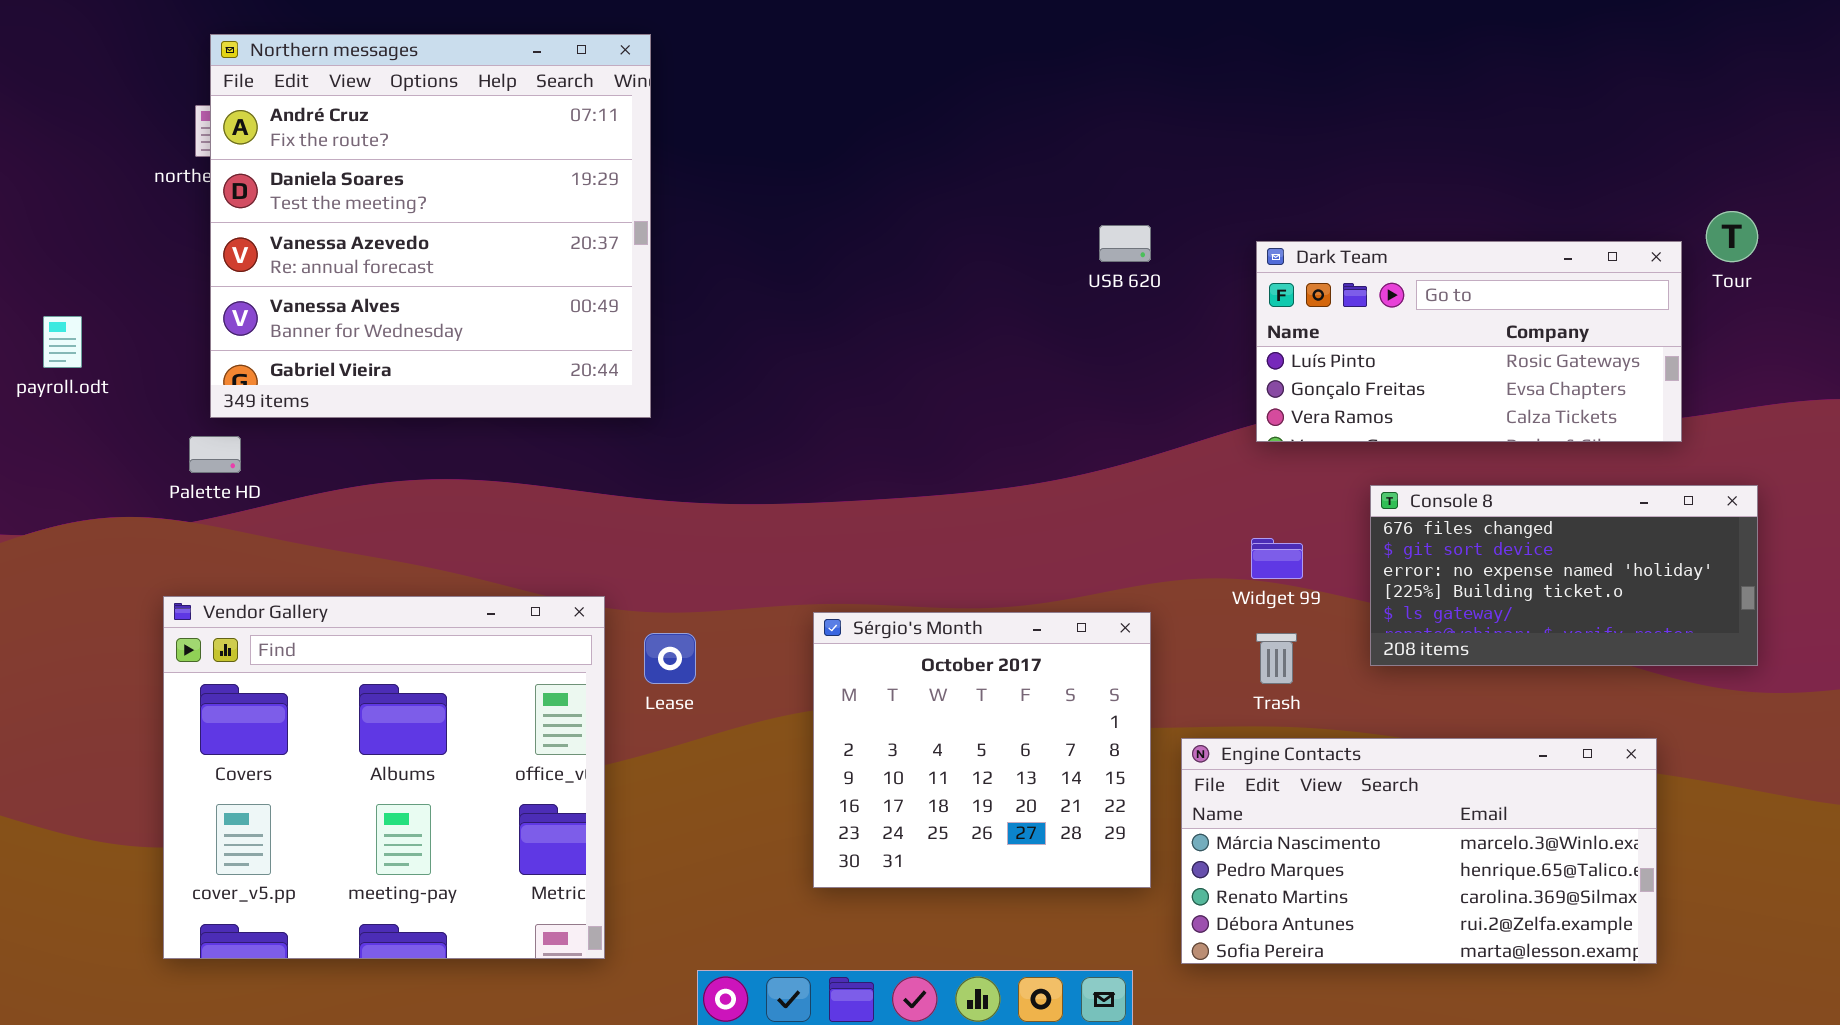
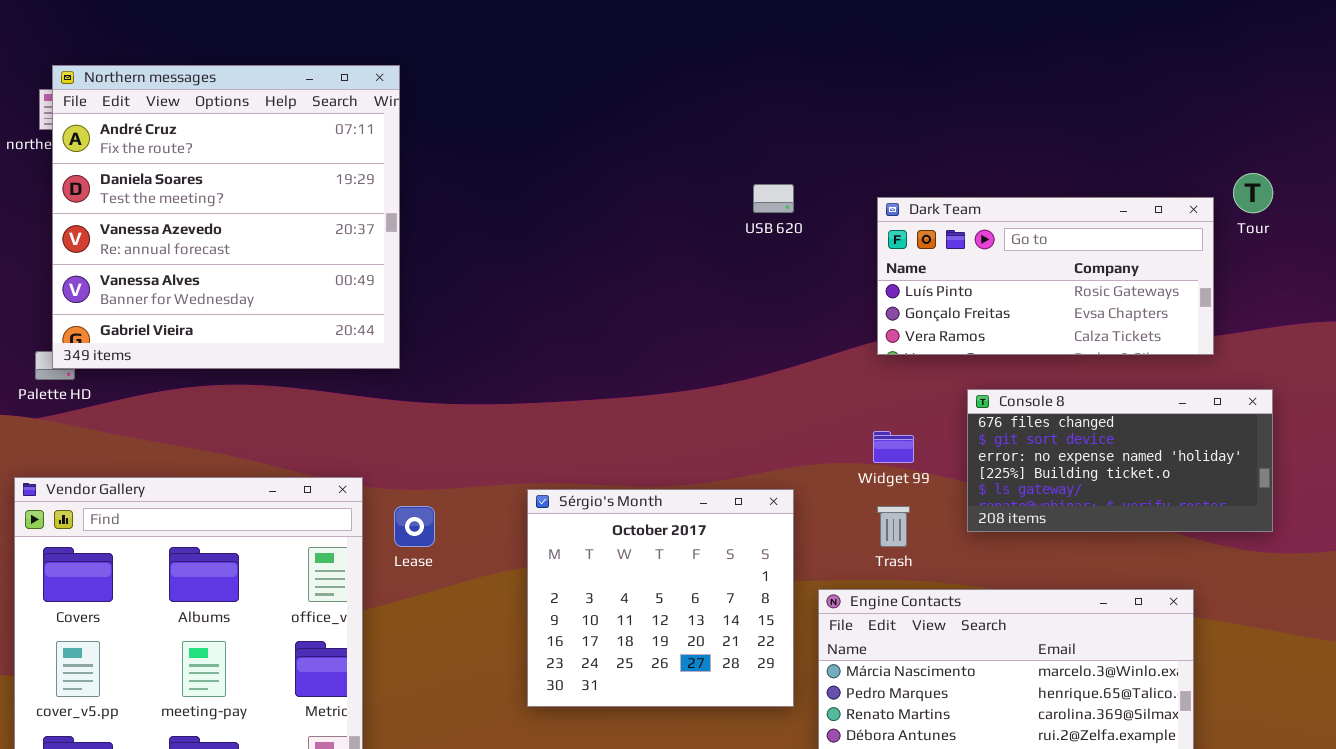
Northern messages: [210,34,651,418] -> [52,65,400,369], moved

